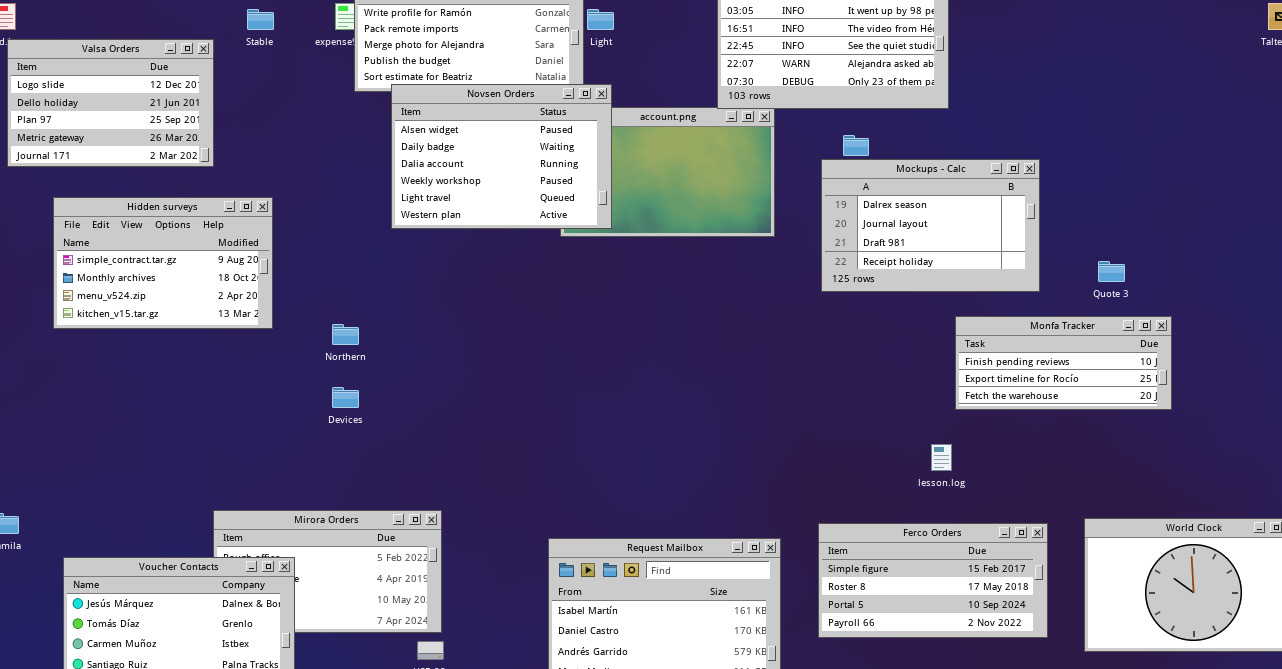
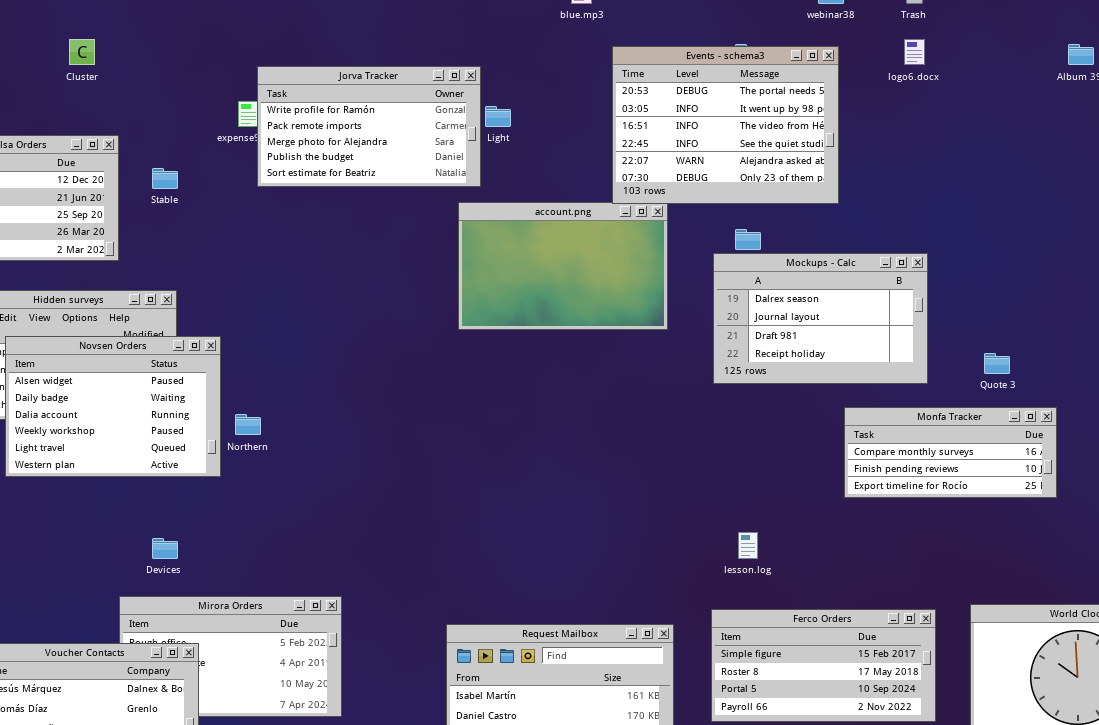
Stable: [247,9,274,30] -> [152,168,178,189], moved
Novsen Orders: [391,84,612,229] -> [5,336,221,477], moved
Monfa Tracker: [955,316,1172,410] -> [844,407,1057,498], scrolled up 1 row
Devices: [332,387,359,408] -> [152,538,178,559], moved
lesson.log: [931,444,952,471] -> [738,532,758,559], moved

